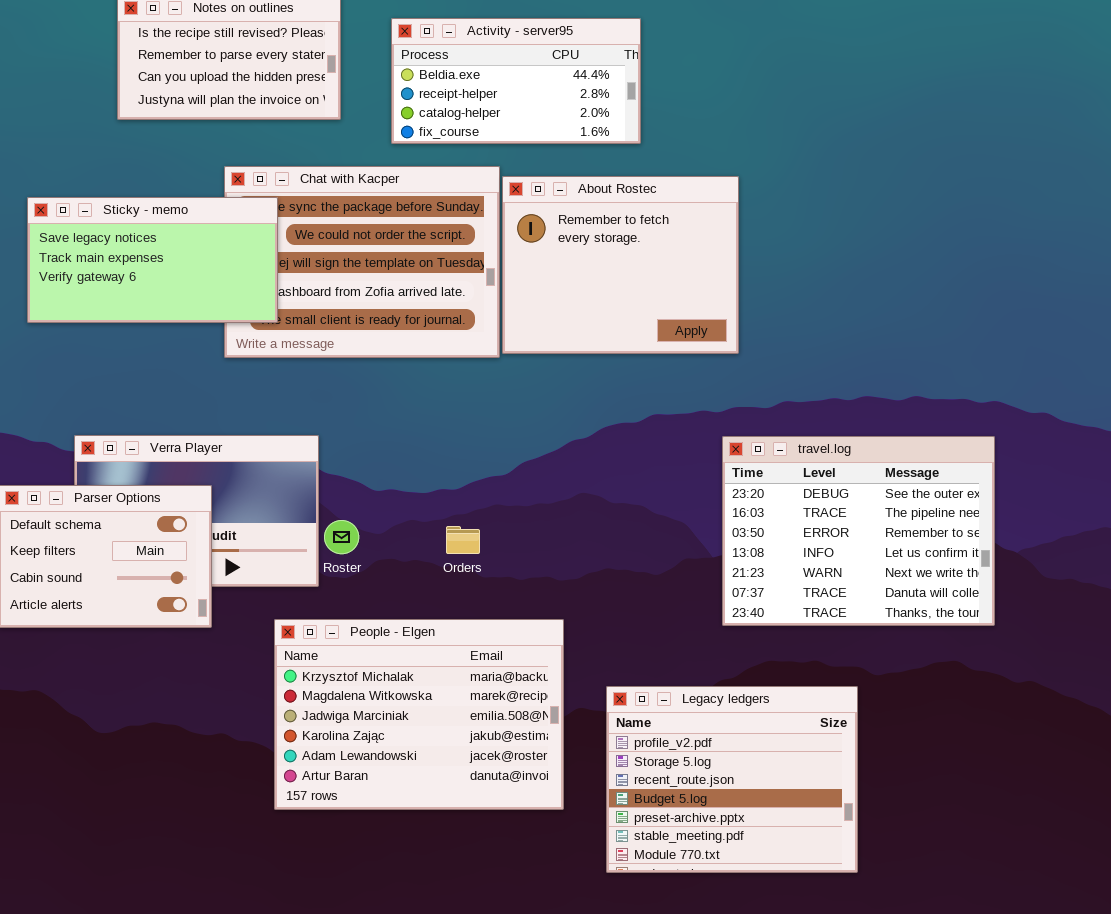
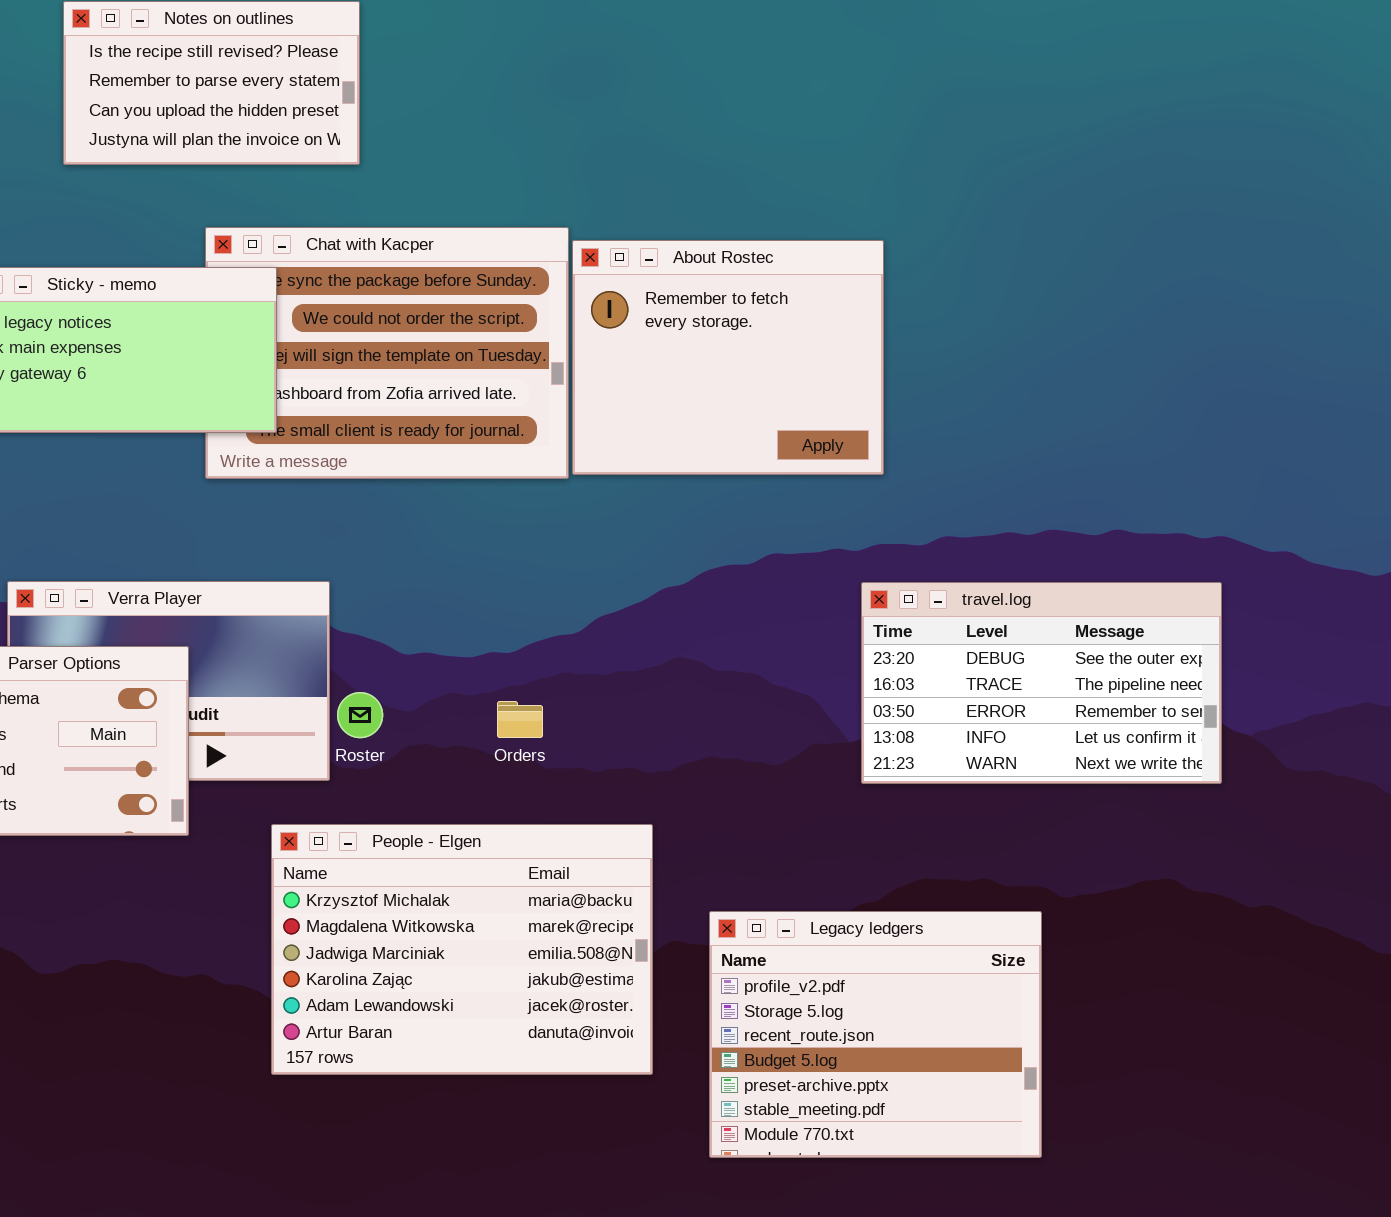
Activity - server95: [391,18,641,144] -> none, closed
travel.log: [722,436,995,626] -> [861,582,1222,784], resized

